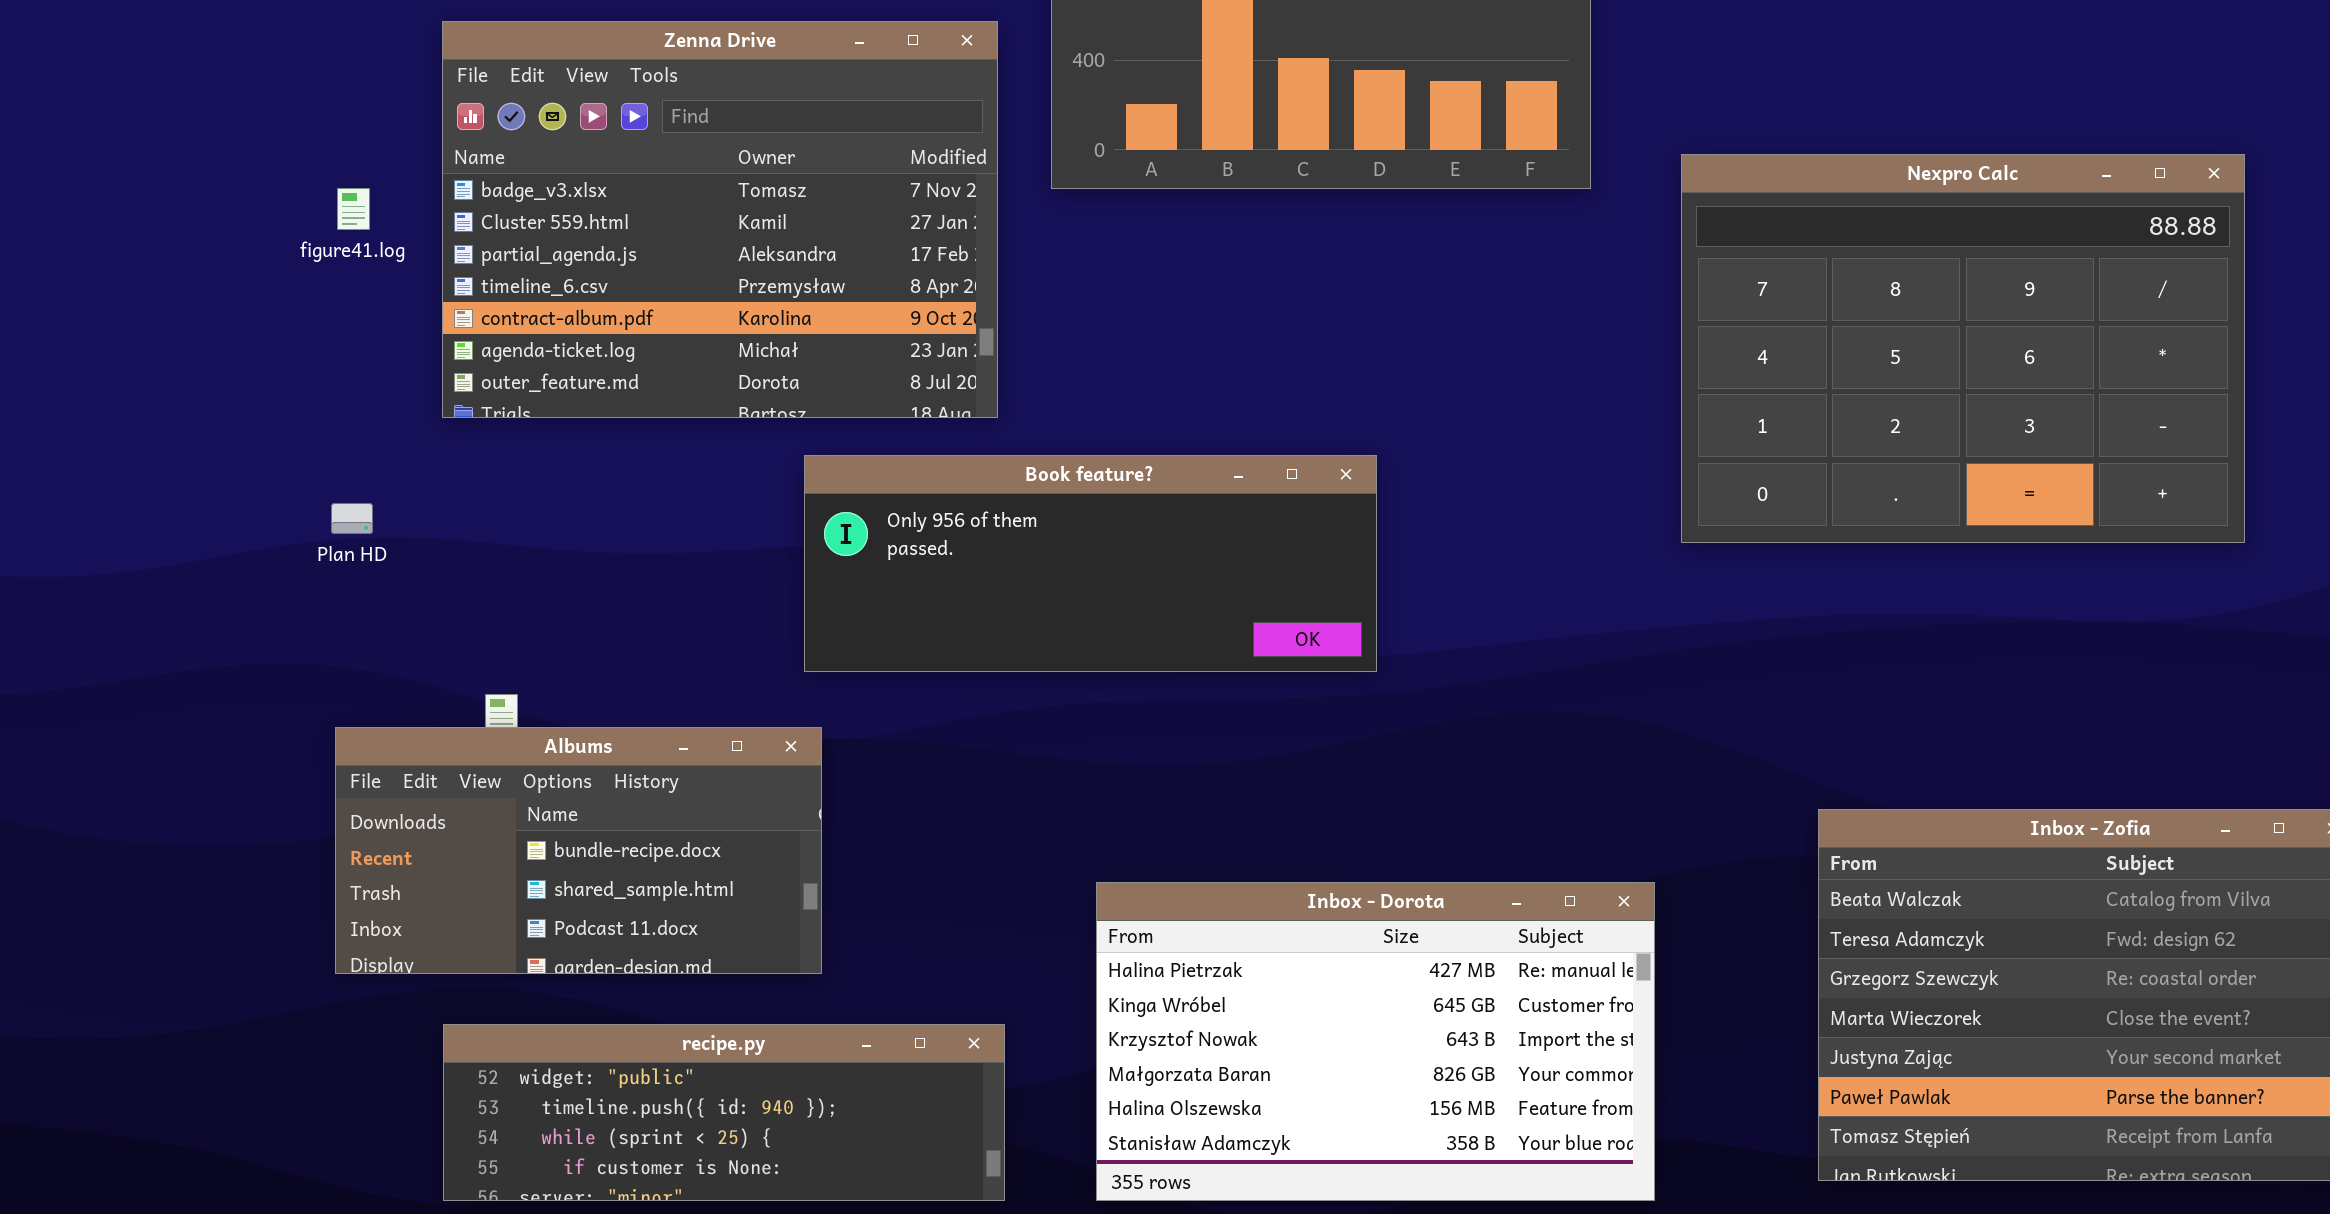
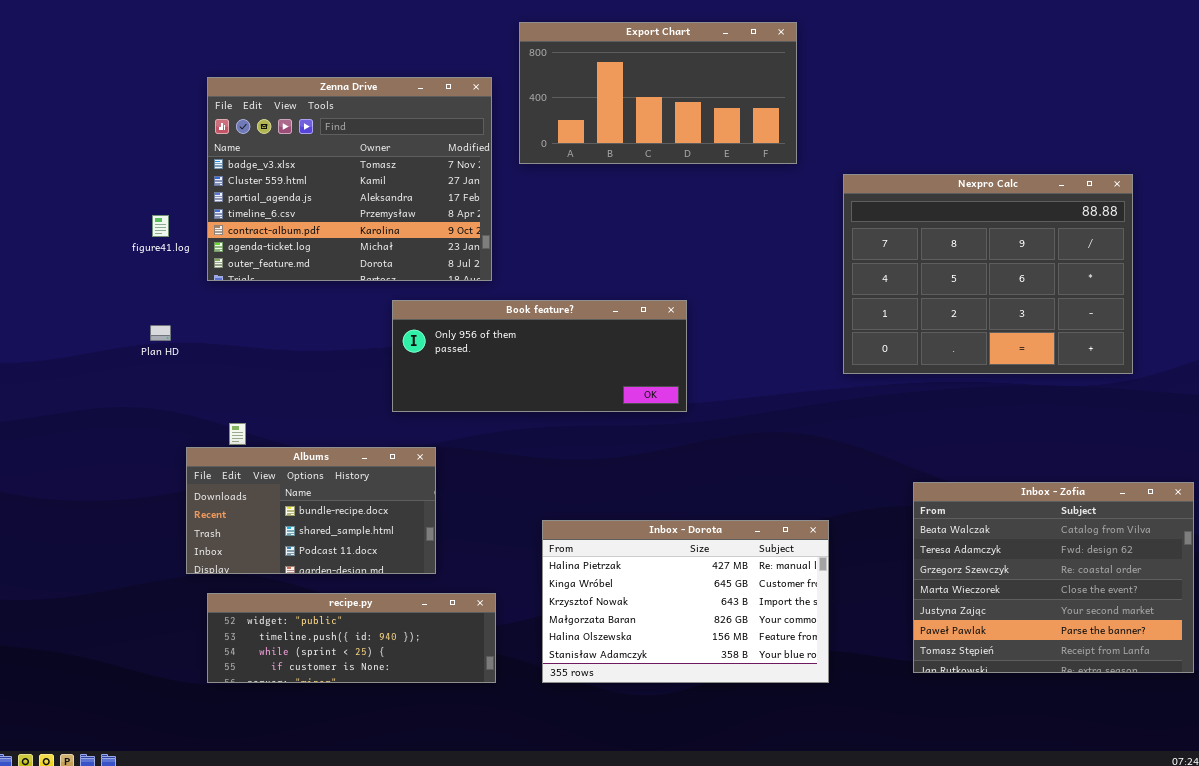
Nexpro Calc: [1681,154,2245,543] -> [843,174,1133,374], moved
figure41.log: [337,188,370,230] -> [152,215,169,237], moved
Albums: [335,727,822,974] -> [186,447,436,574], moved

